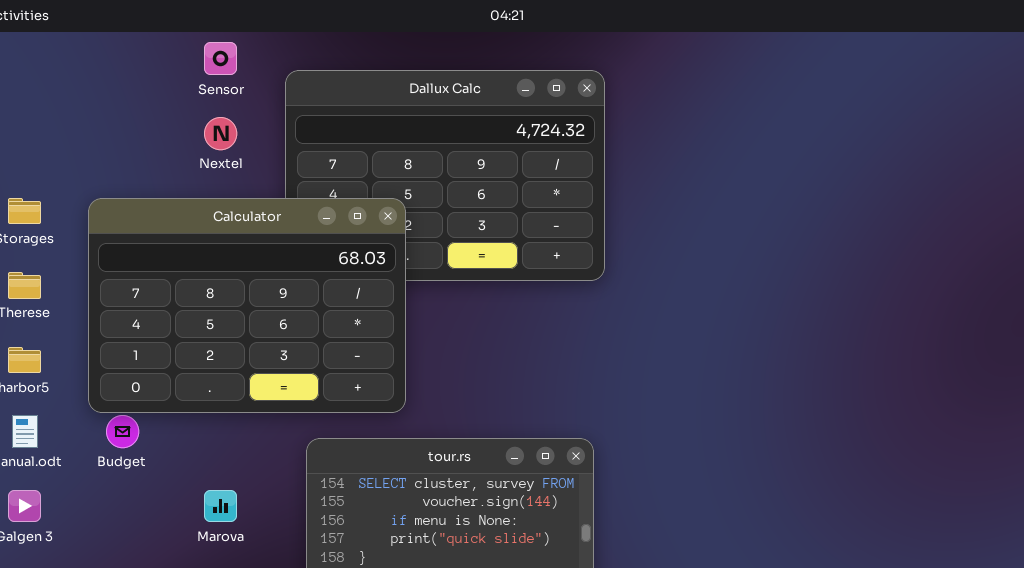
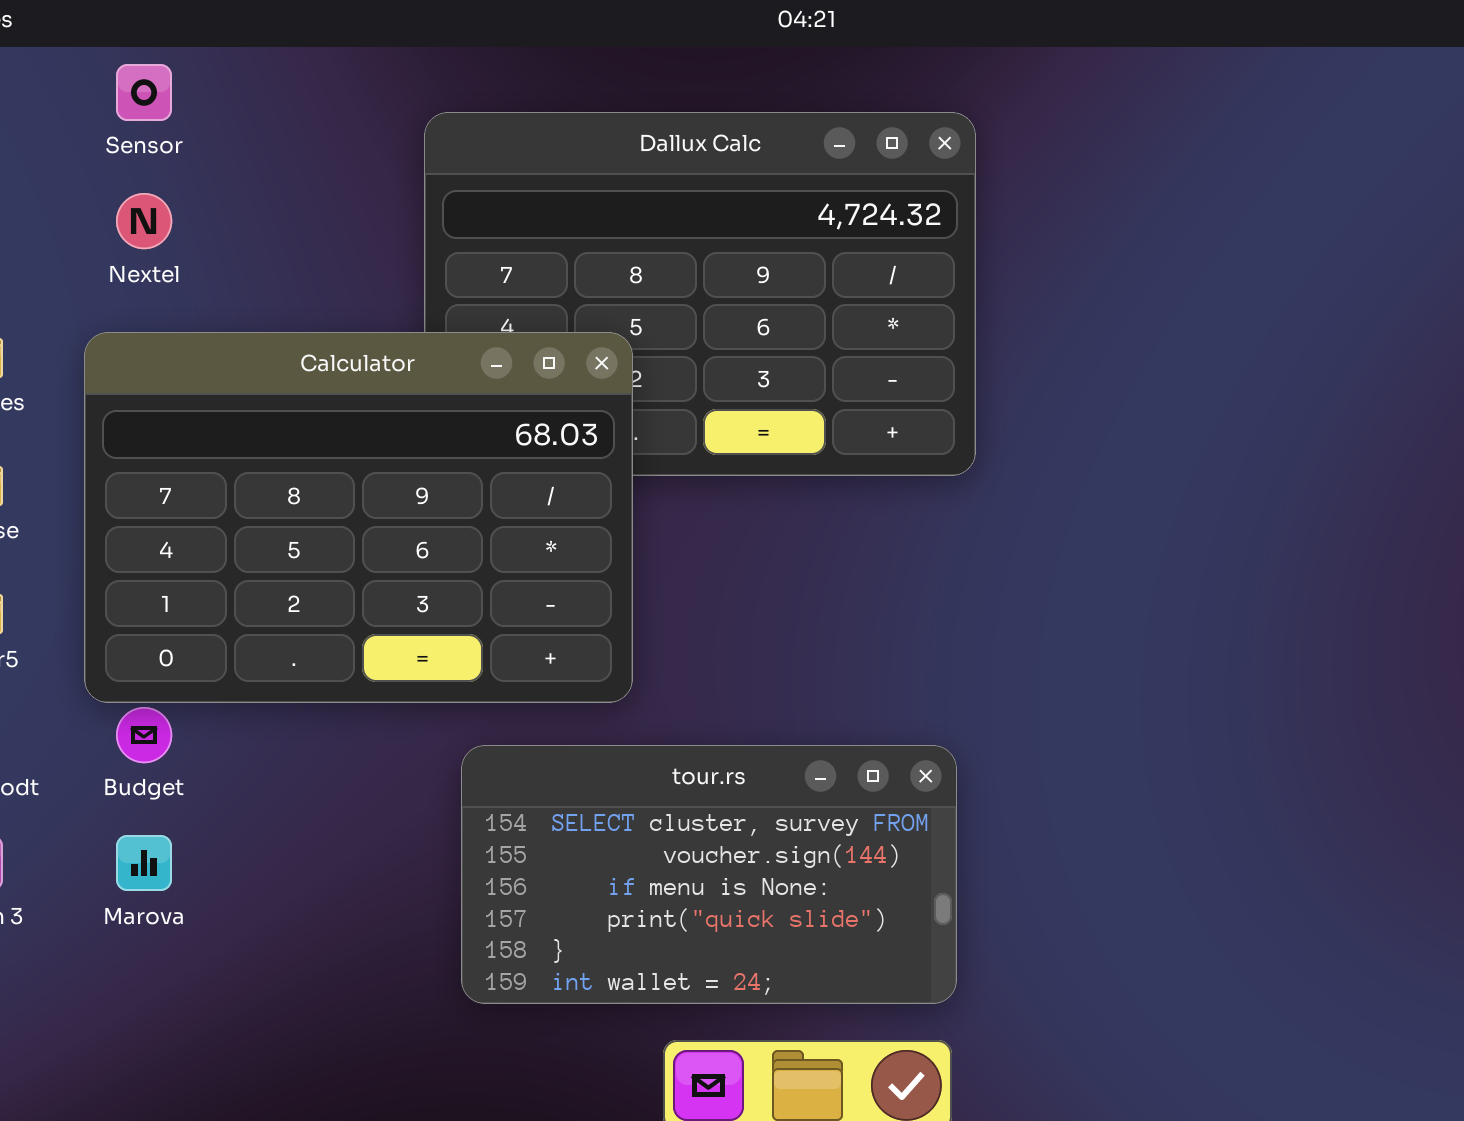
Sensor: [204,42,237,75] -> [116,64,172,121], moved
Nextel: [204,117,237,150] -> [116,193,172,249], moved
Marova: [204,490,237,522] -> [116,835,172,891], moved

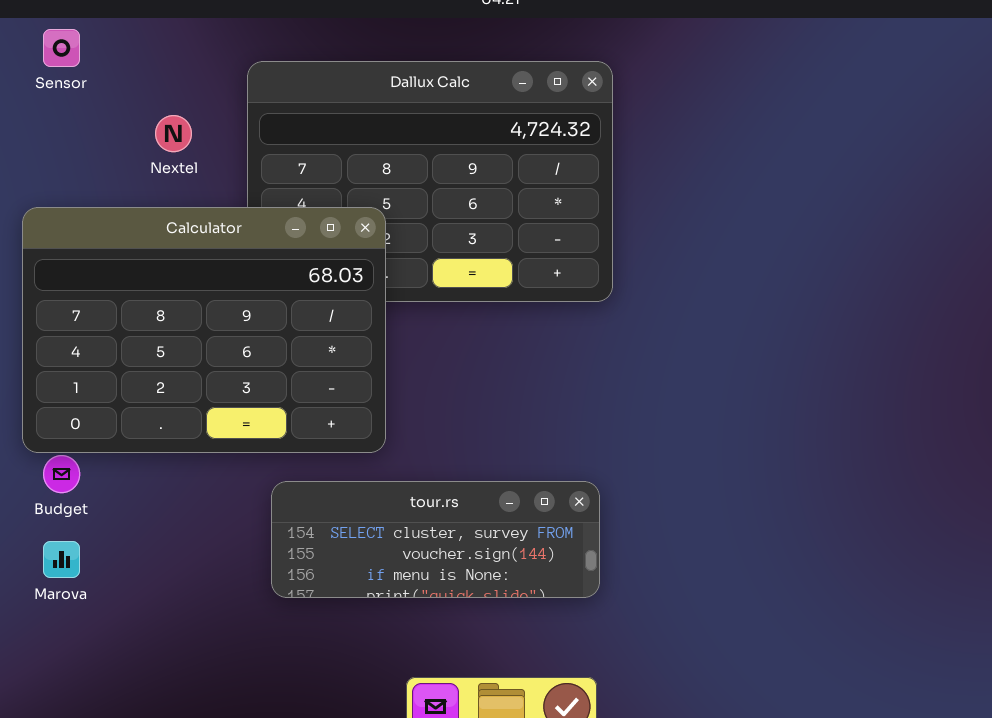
Nextel: [116,193,172,249] -> [155,115,192,152], moved
tour.rs: [461,745,957,1004] -> [271,481,600,598], resized

